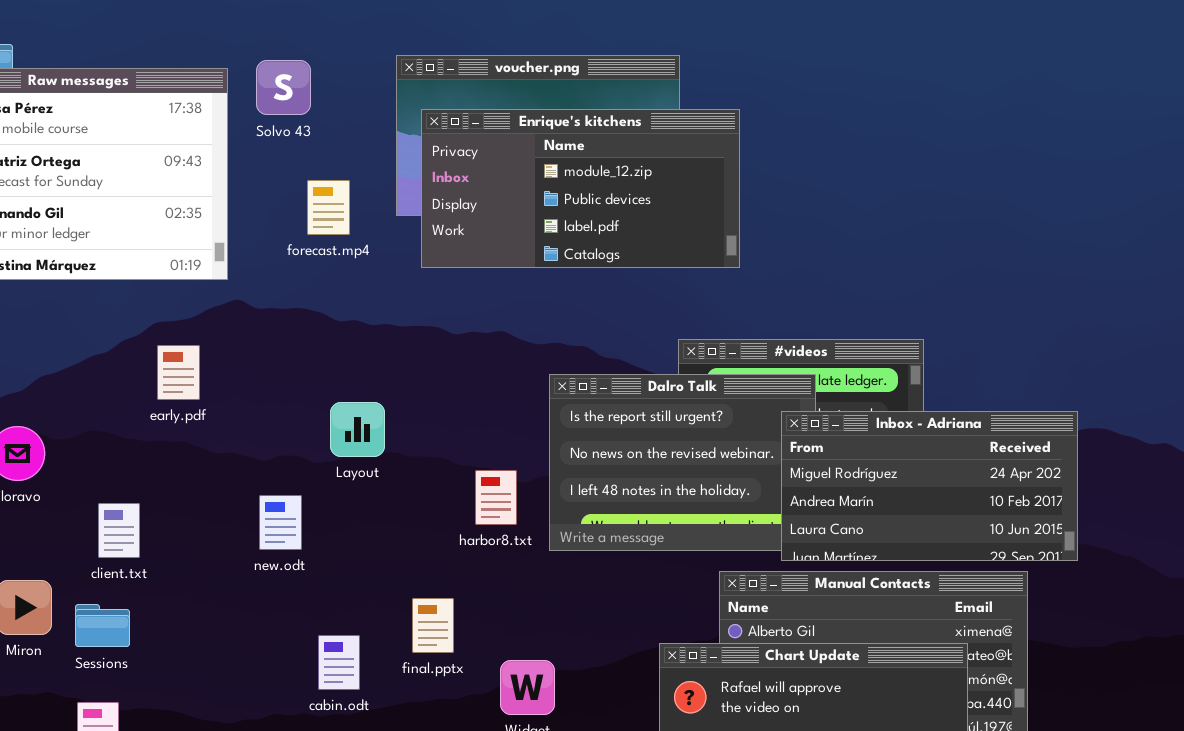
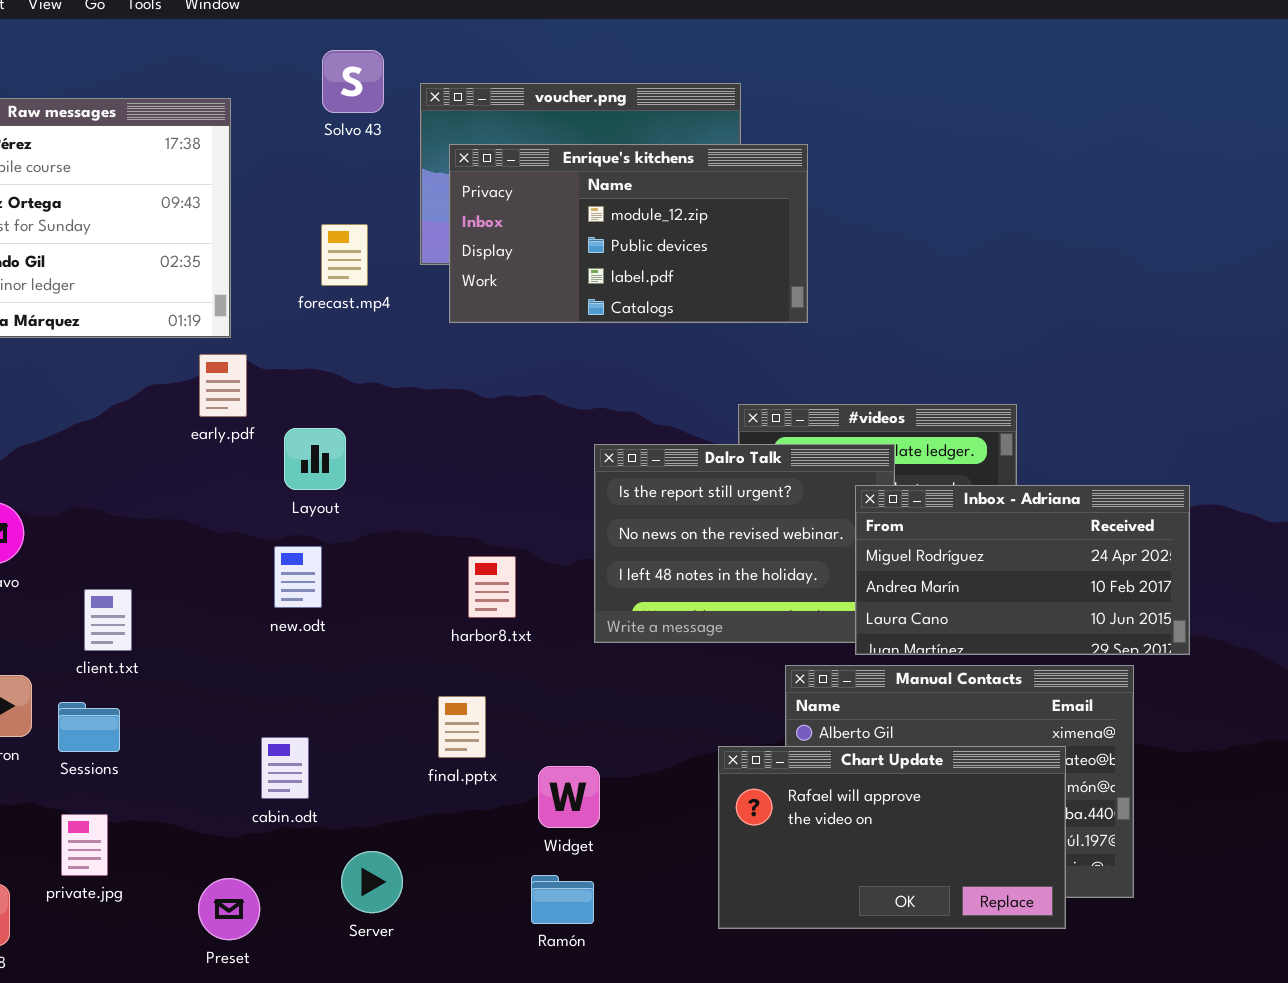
Solvo 43: [256,60,311,115] -> [322,50,384,113], moved
early.pdf: [157,345,200,400] -> [199,354,247,417], moved
Layout: [330,402,385,457] -> [284,428,346,490], moved
harbor8.txt: [475,470,517,525] -> [468,556,516,618], moved
new.odt: [259,495,302,550] -> [274,546,322,608], moved
cabin.odt: [318,635,360,690] -> [261,737,309,799], moved

